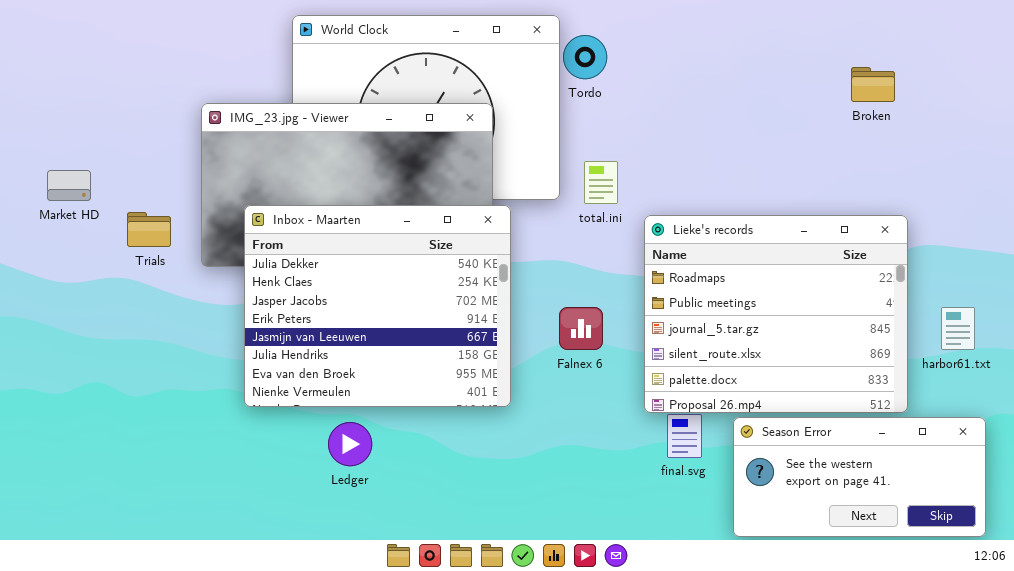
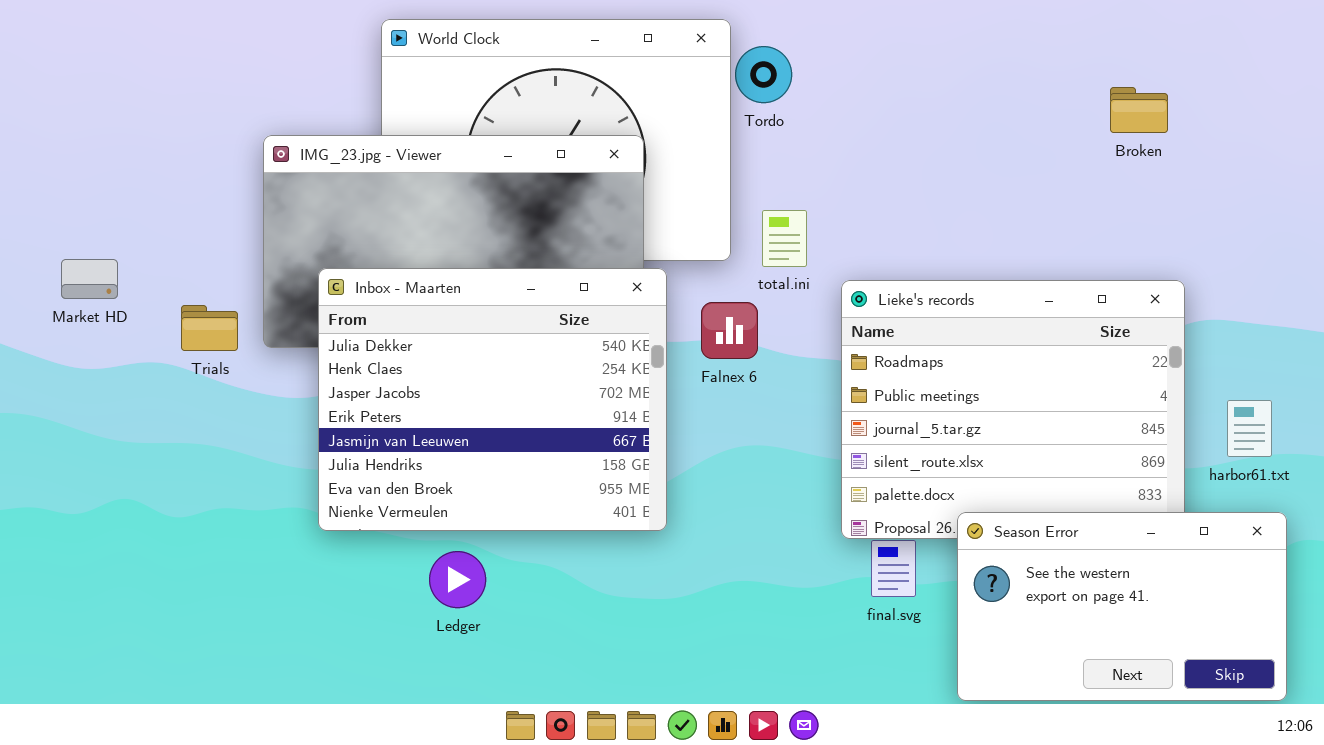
Market HD: [47,170,91,201] -> [61,259,118,299], moved
Trials: [127,212,171,247] -> [181,305,238,351], moved
Falnex 6: [559,307,603,350] -> [701,302,758,359], moved
Season Error: [733,417,986,537] -> [957,512,1287,701], resized

